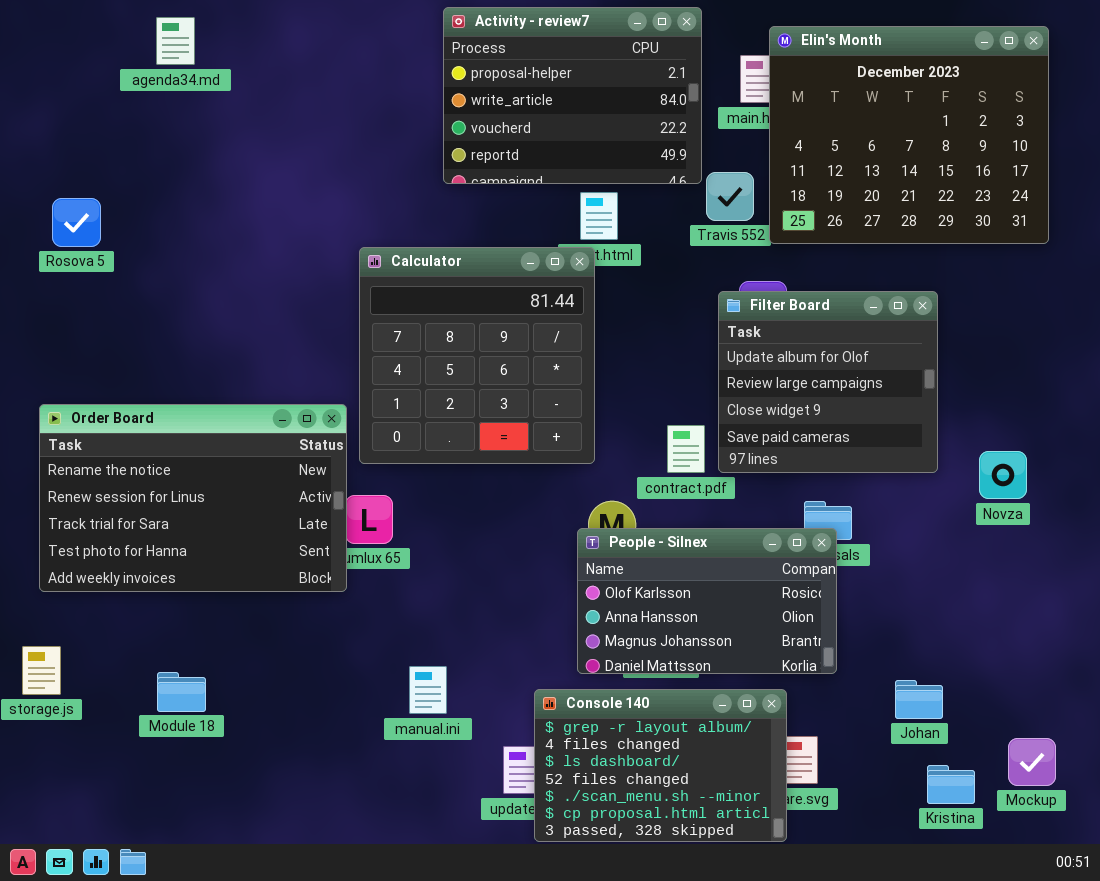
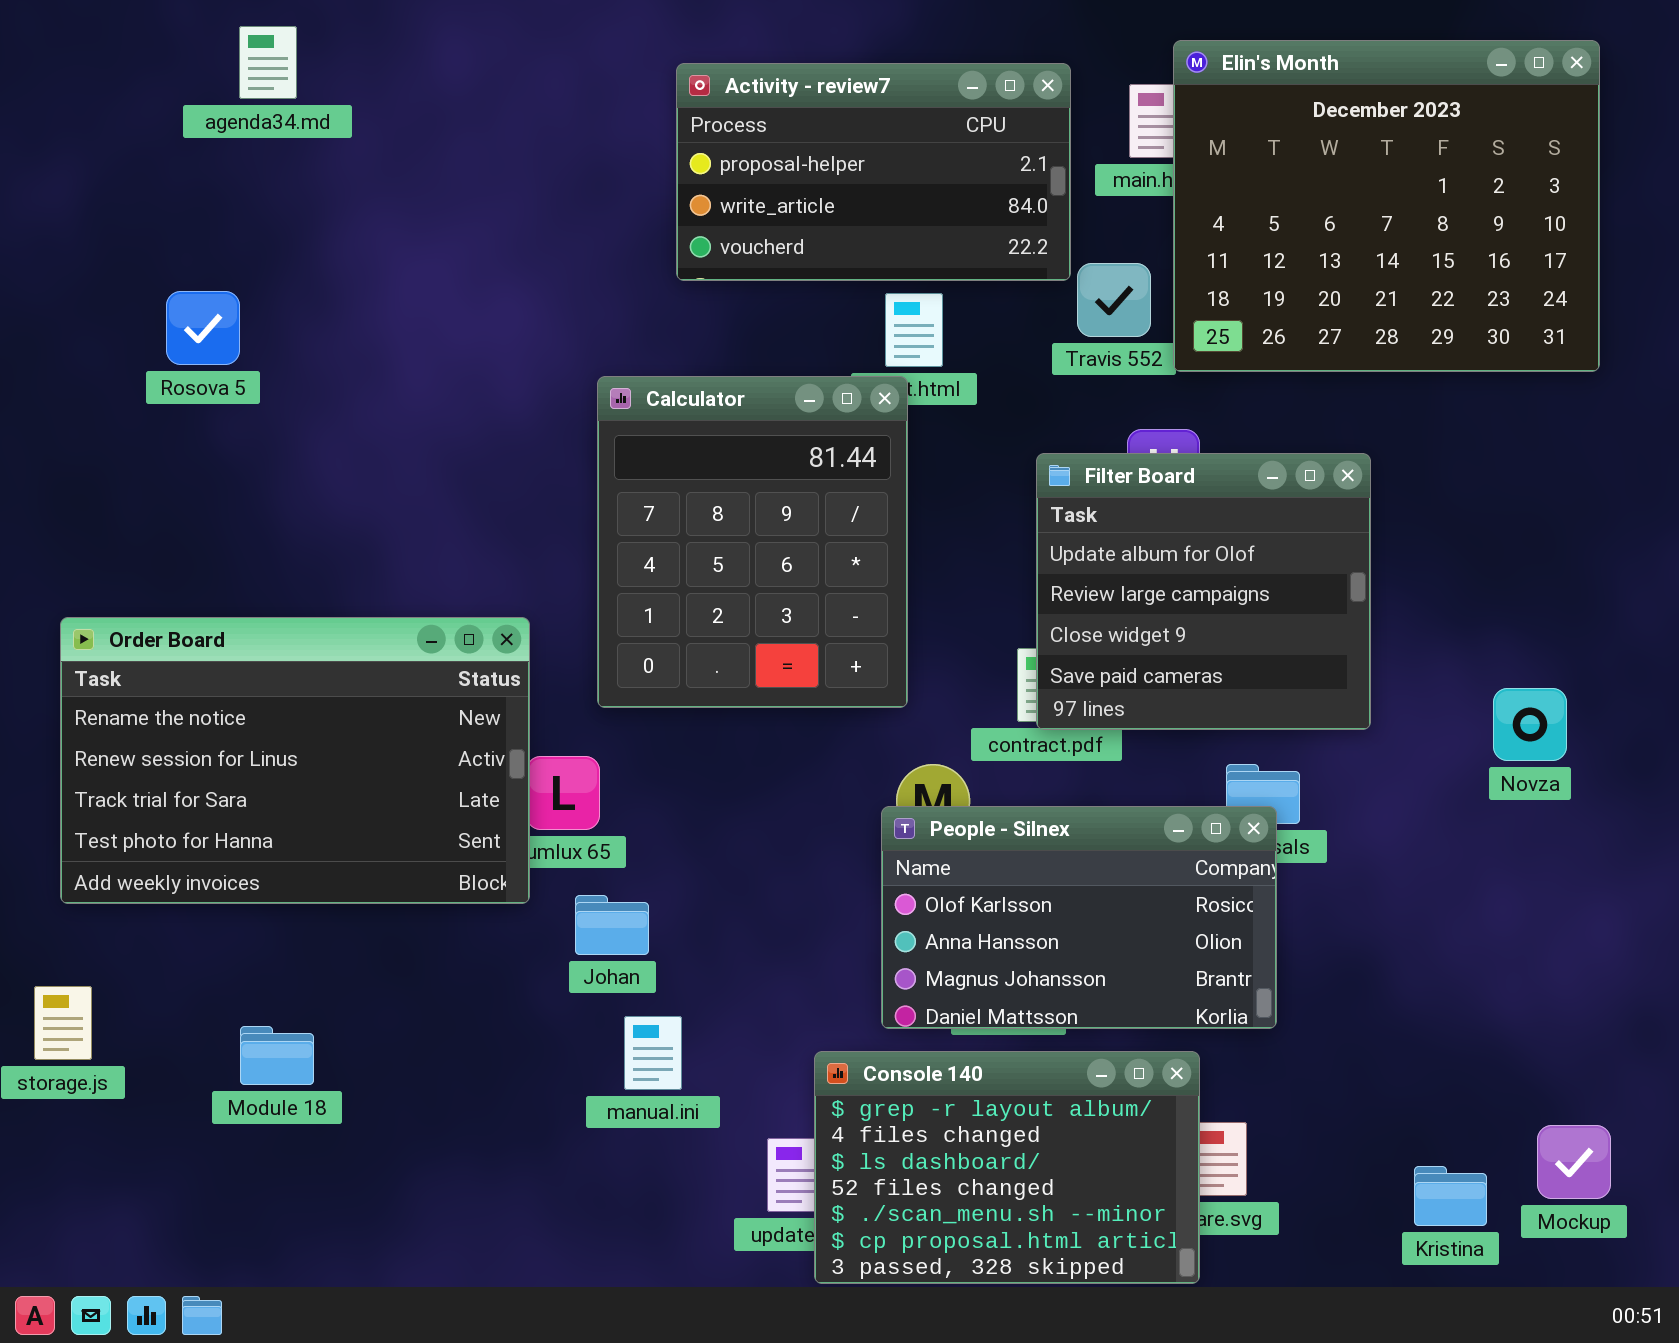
Activity - review7: [443,7,702,184] -> [676,63,1071,281], resized
Rosova 5: [52,198,101,247] -> [166,291,240,365], moved
Calculator: [359,247,595,464] -> [597,376,908,708], resized
Filter Board: [718,291,938,473] -> [1036,453,1371,730], moved
Johan: [895,680,943,719] -> [575,895,649,955], moved

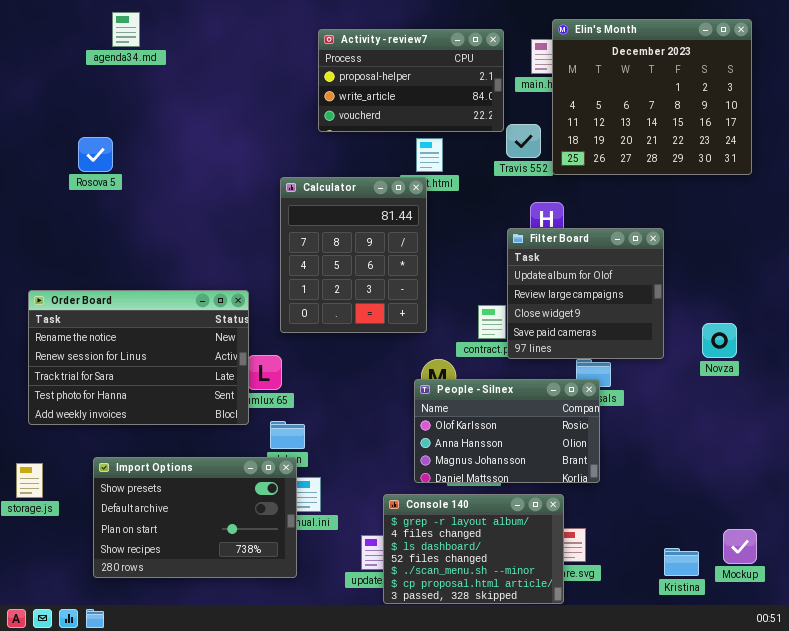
Filter Board: [1036,453,1371,730] -> [507,228,664,359], moved
Import Options: none -> [93,457,297,578], opened

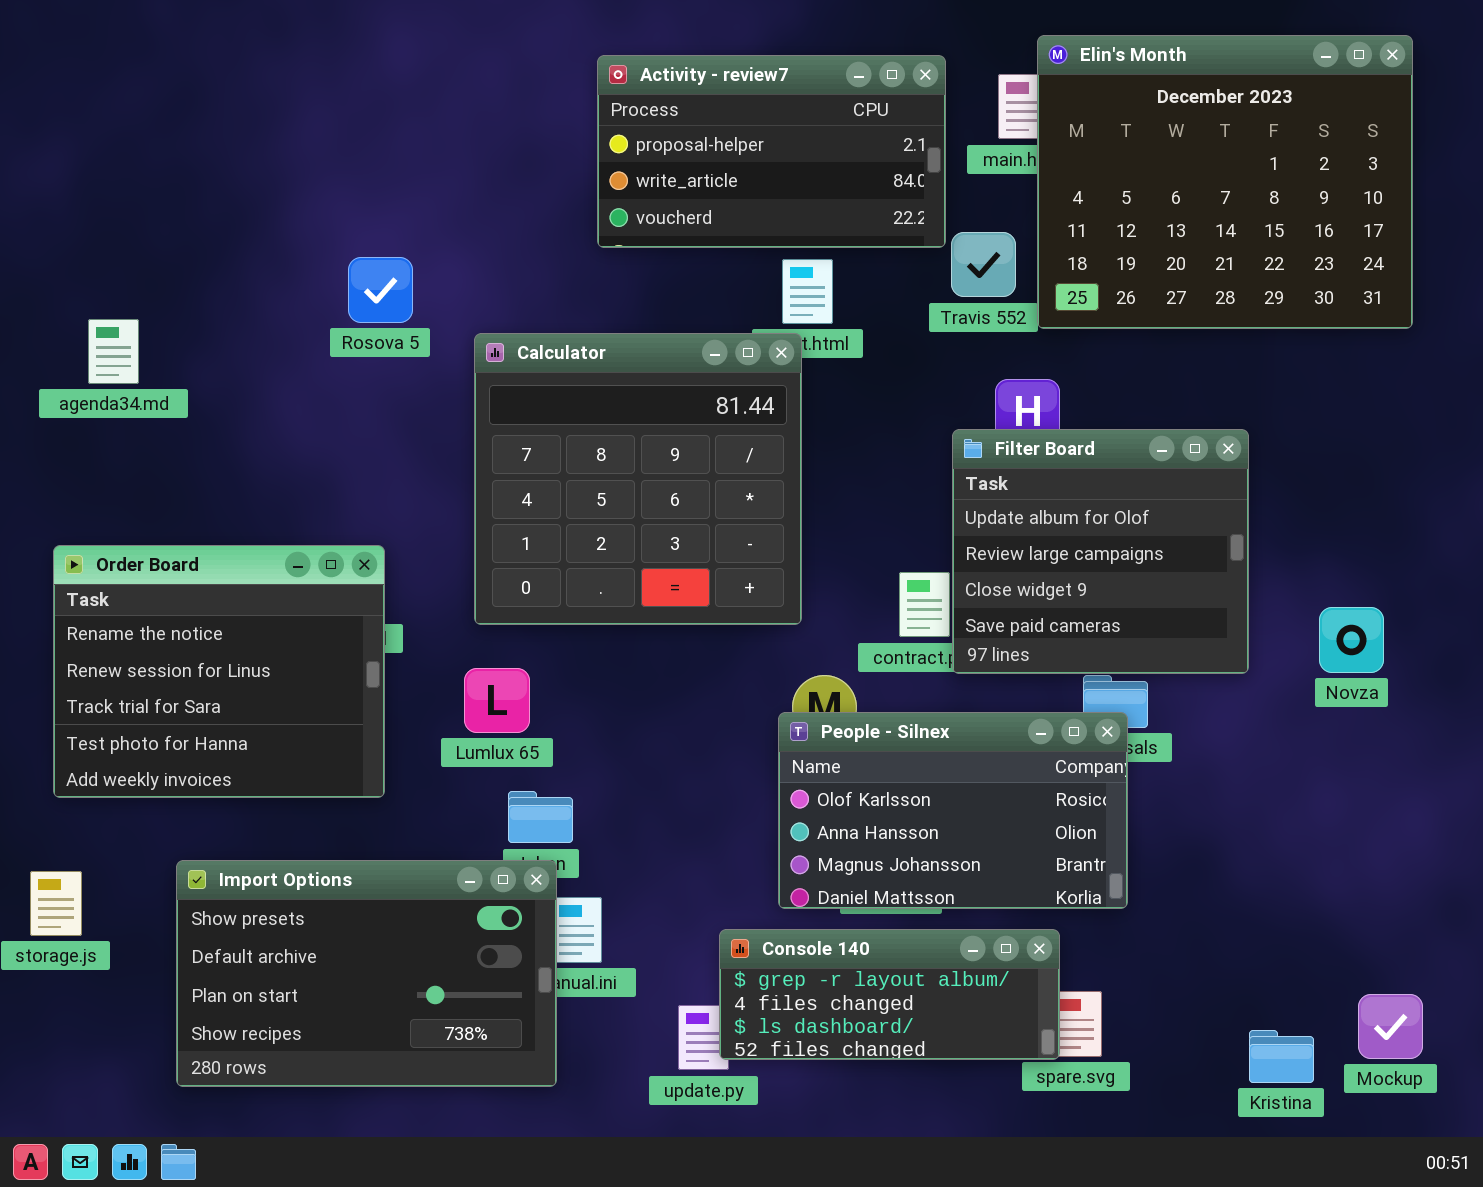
agenda34.md: [112,12,140,47] -> [88,319,139,384], moved
Rosova 5: [78,137,113,172] -> [348,257,413,323], moved
Calculator: [280,177,427,333] -> [474,333,802,625], resized
Order Board: [28,290,249,425] -> [53,545,385,798], resized
Console 140: [383,494,564,604] -> [719,929,1060,1060], resized

